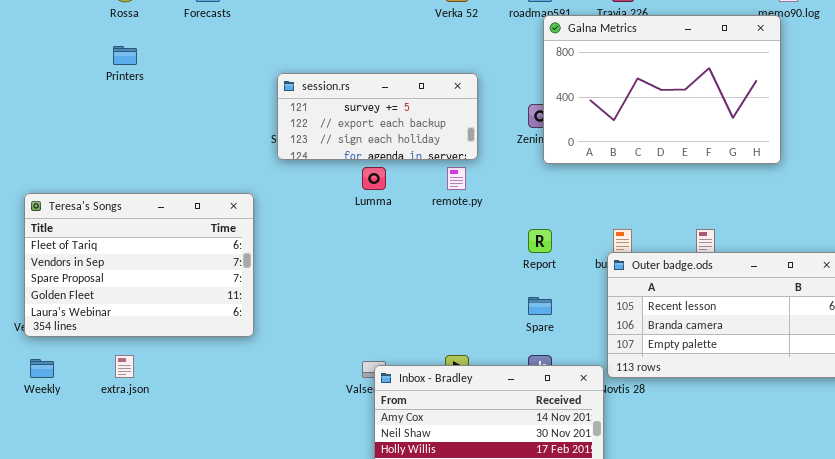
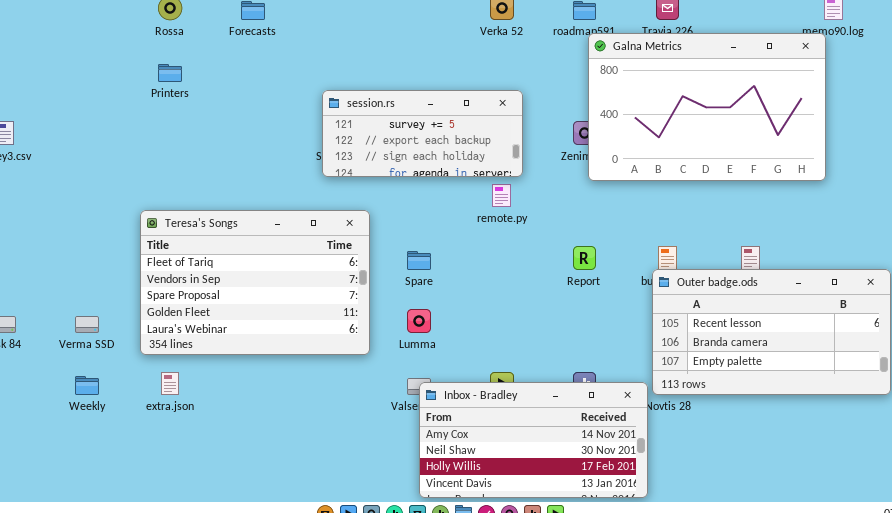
Lumma: [362,167,386,190] -> [407,309,431,333], moved
Teresa's Songs: [24,193,254,337] -> [140,210,370,355], moved
Spare: [528,297,552,315] -> [407,251,431,270], moved

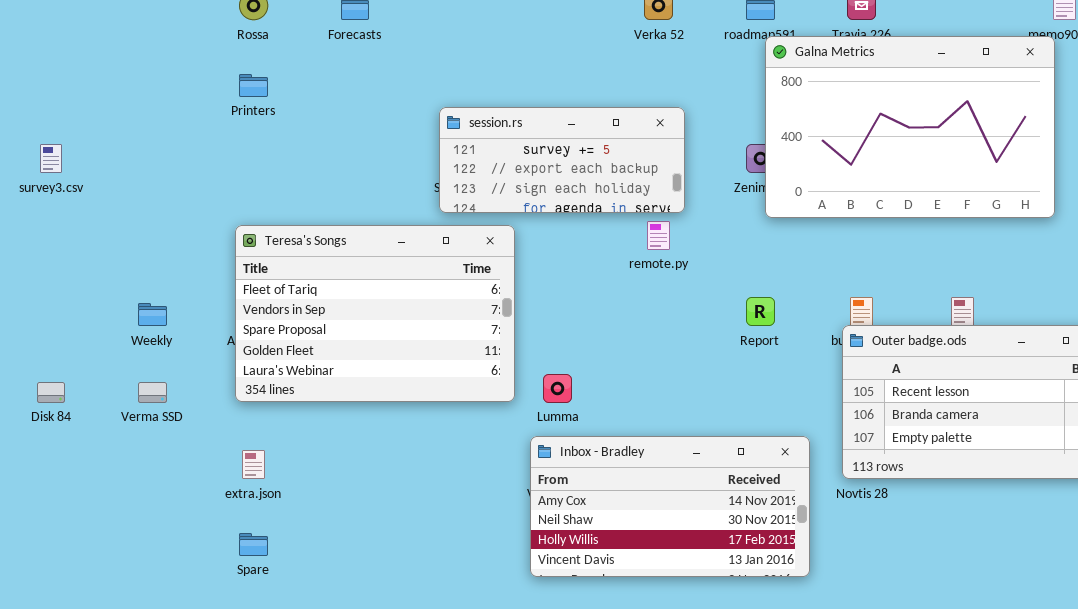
Teresa's Songs: [140,210,370,355] -> [235,225,515,402], moved
Spare: [407,251,431,270] -> [239,533,268,556], moved
Weekly: [75,376,99,395] -> [138,303,167,326], moved
Inbox - Bradley: [419,382,648,498] -> [530,436,810,577], moved

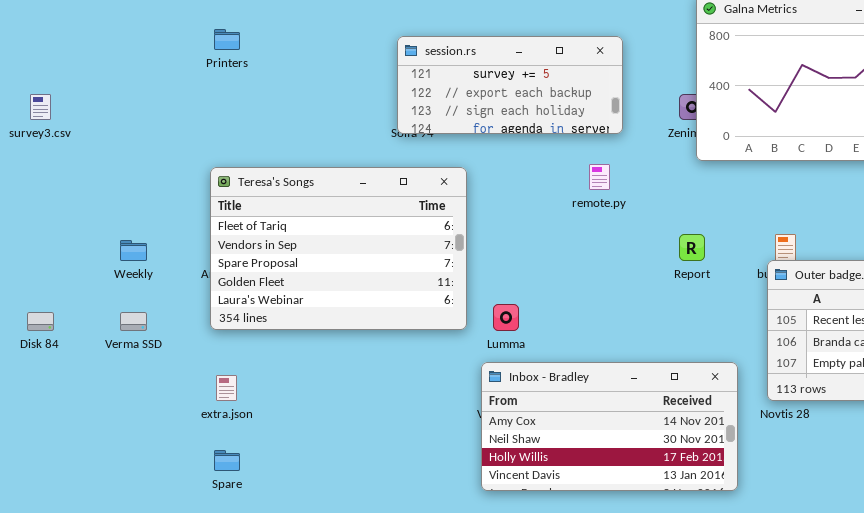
session.rs: [439,107,685,213] -> [397,36,623,134], moved

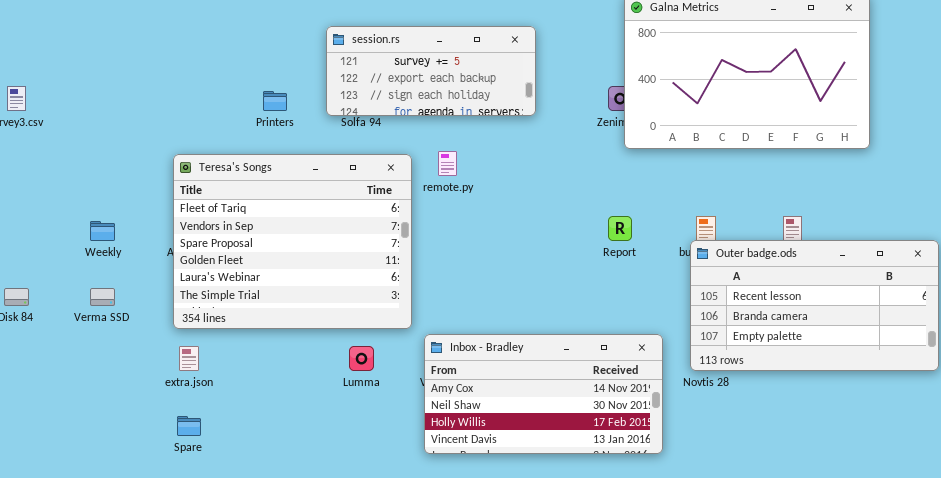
Printers: [214,29,240,50] -> [263,91,287,111], moved
session.rs: [397,36,623,134] -> [326,26,536,116], moved
remote.py: [589,164,610,190] -> [438,151,457,176], moved
Teresa's Songs: [210,167,467,330] -> [173,154,412,329], resized
Lumma: [493,304,519,331] -> [349,346,374,371], moved

